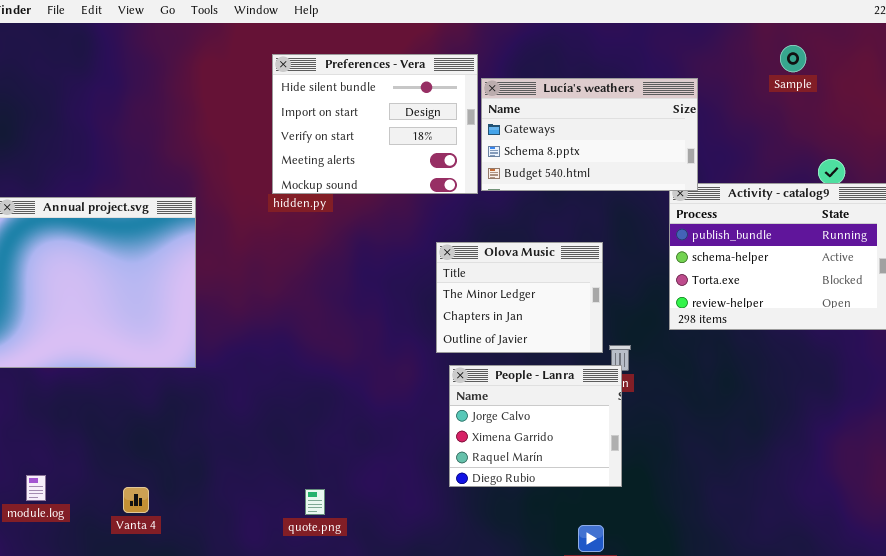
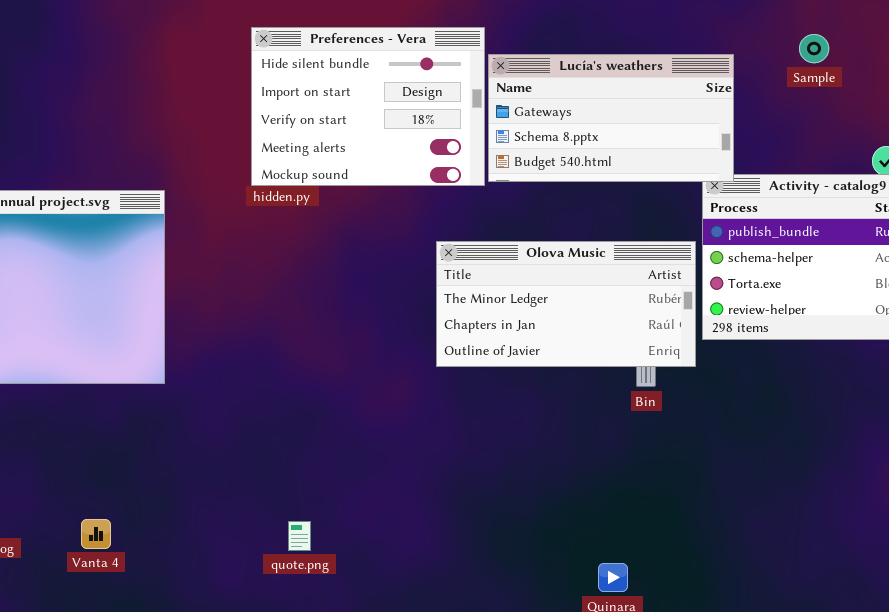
Sample: [780,45,806,72] -> [799,34,829,63], moved
Olova Music: [436,242,603,353] -> [436,241,696,367], resized
People - Lanra: [449,365,622,487] -> none, closed

